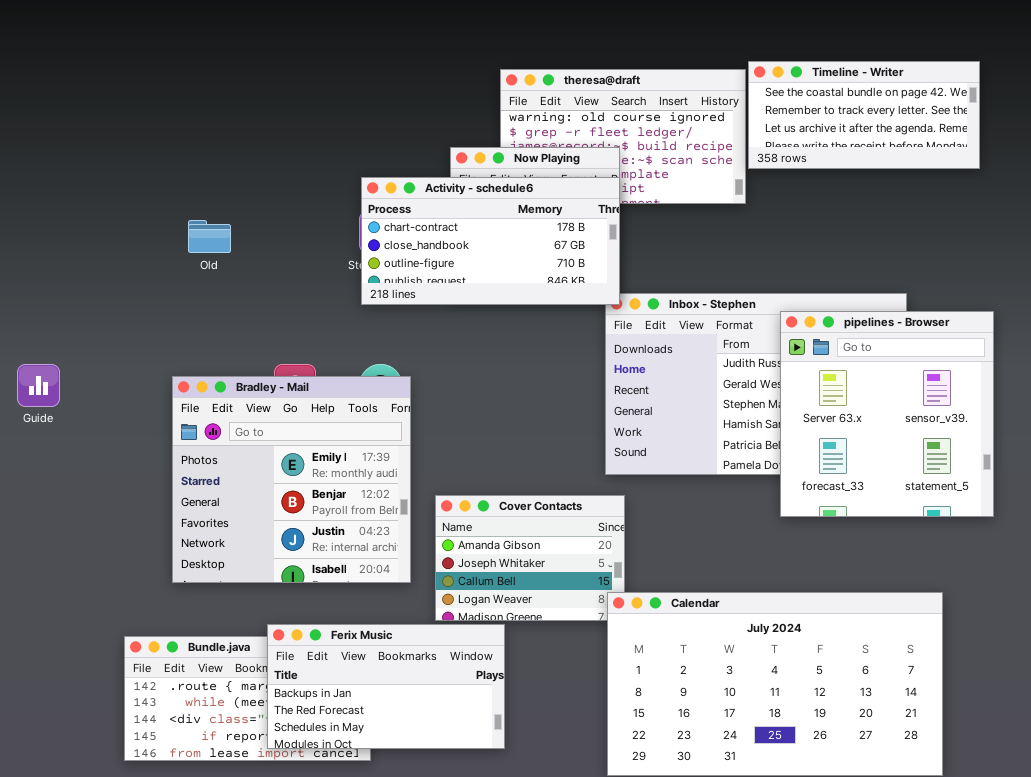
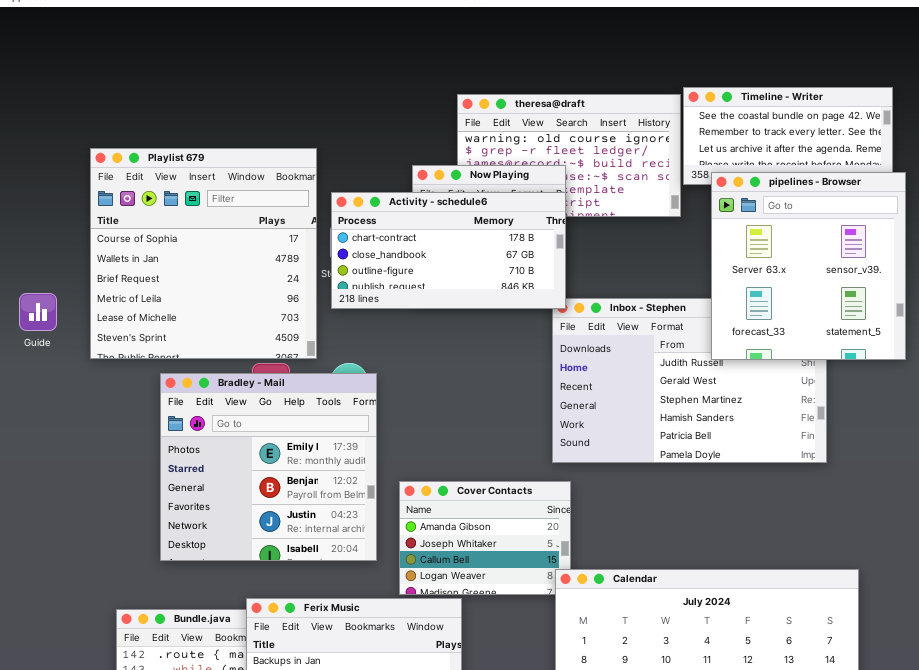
Playlist 679: none -> [90,148,317,359], opened
pipelines - Browser: [780,311,994,517] -> [711,172,906,360], moved
Guide: [17,364,60,407] -> [19,293,57,331], moved

